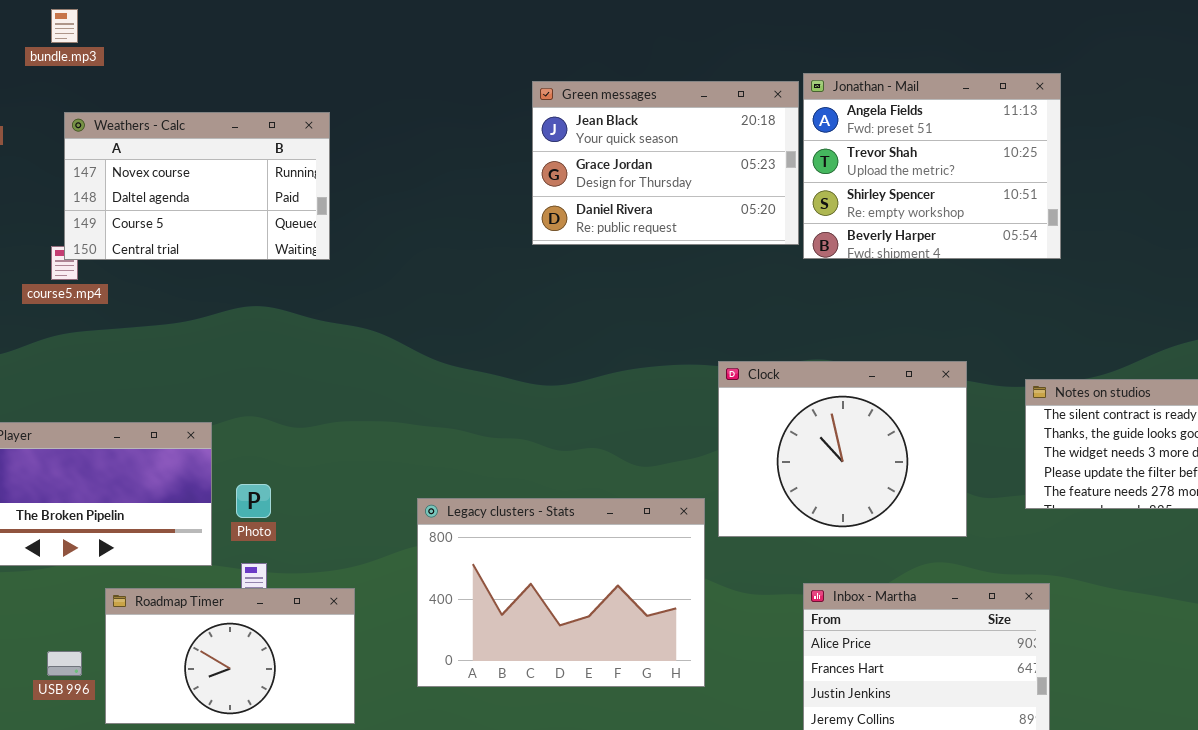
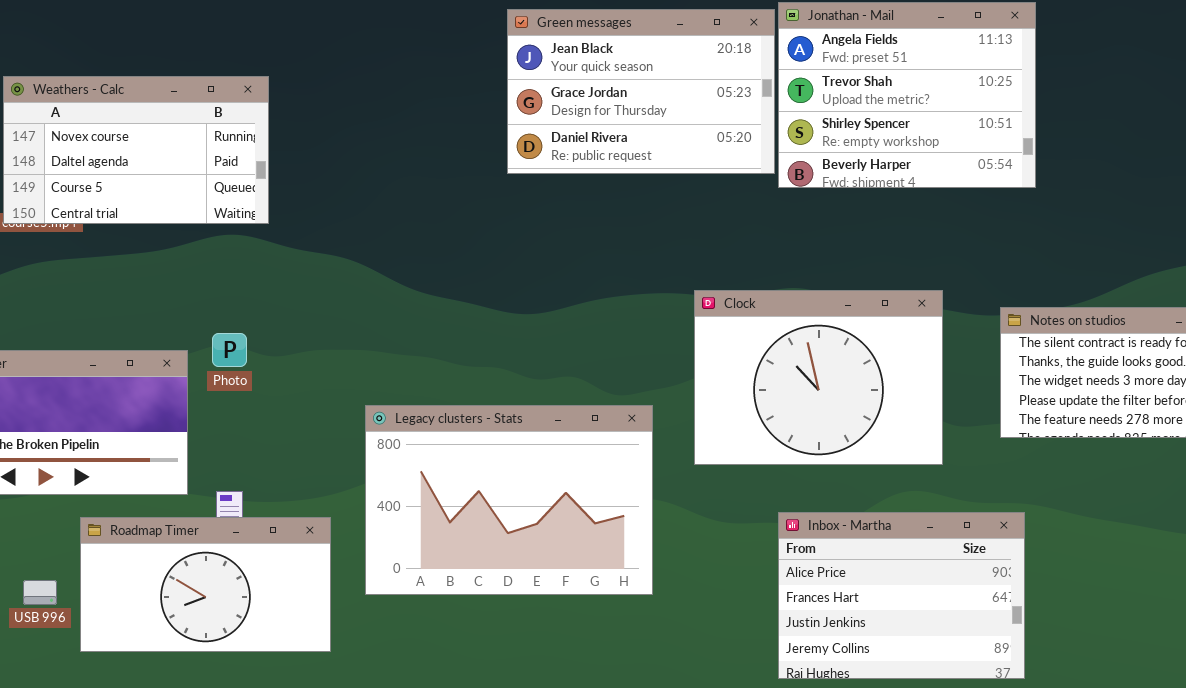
Weathers - Calc: [64,112,330,260] -> [3,76,269,224], moved
Photo: [236,484,271,518] -> [212,333,247,367], moved
Legacy clusters - Stats: [417,498,705,687] -> [365,405,653,595], moved

